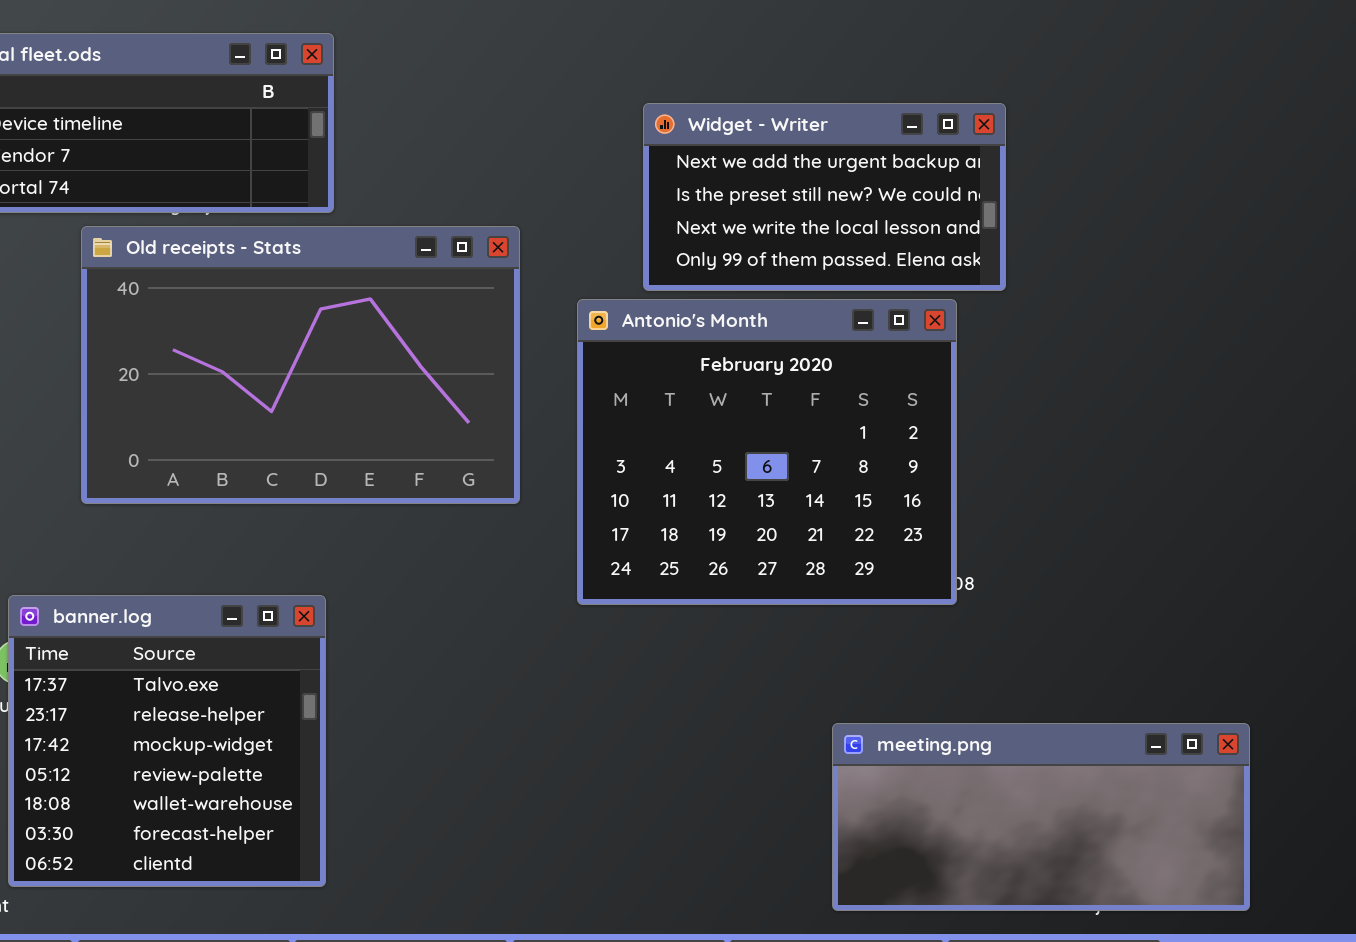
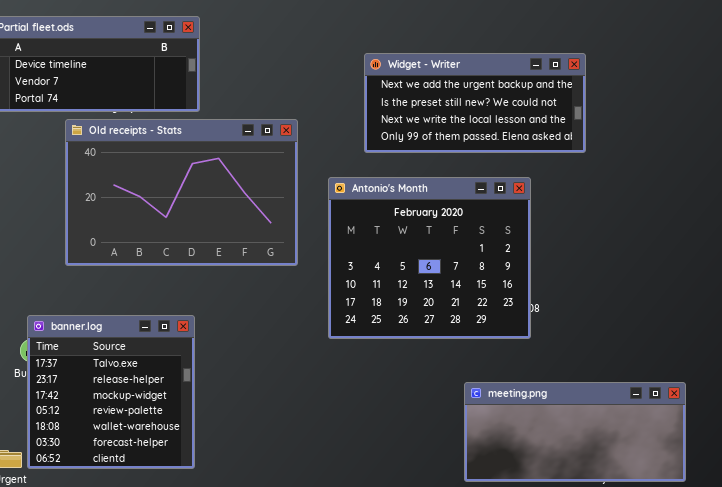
Widget - Writer: [643,103,1006,291] -> [364,53,586,153], resized
Antonio's Month: [577,299,957,605] -> [328,177,531,339], moved

